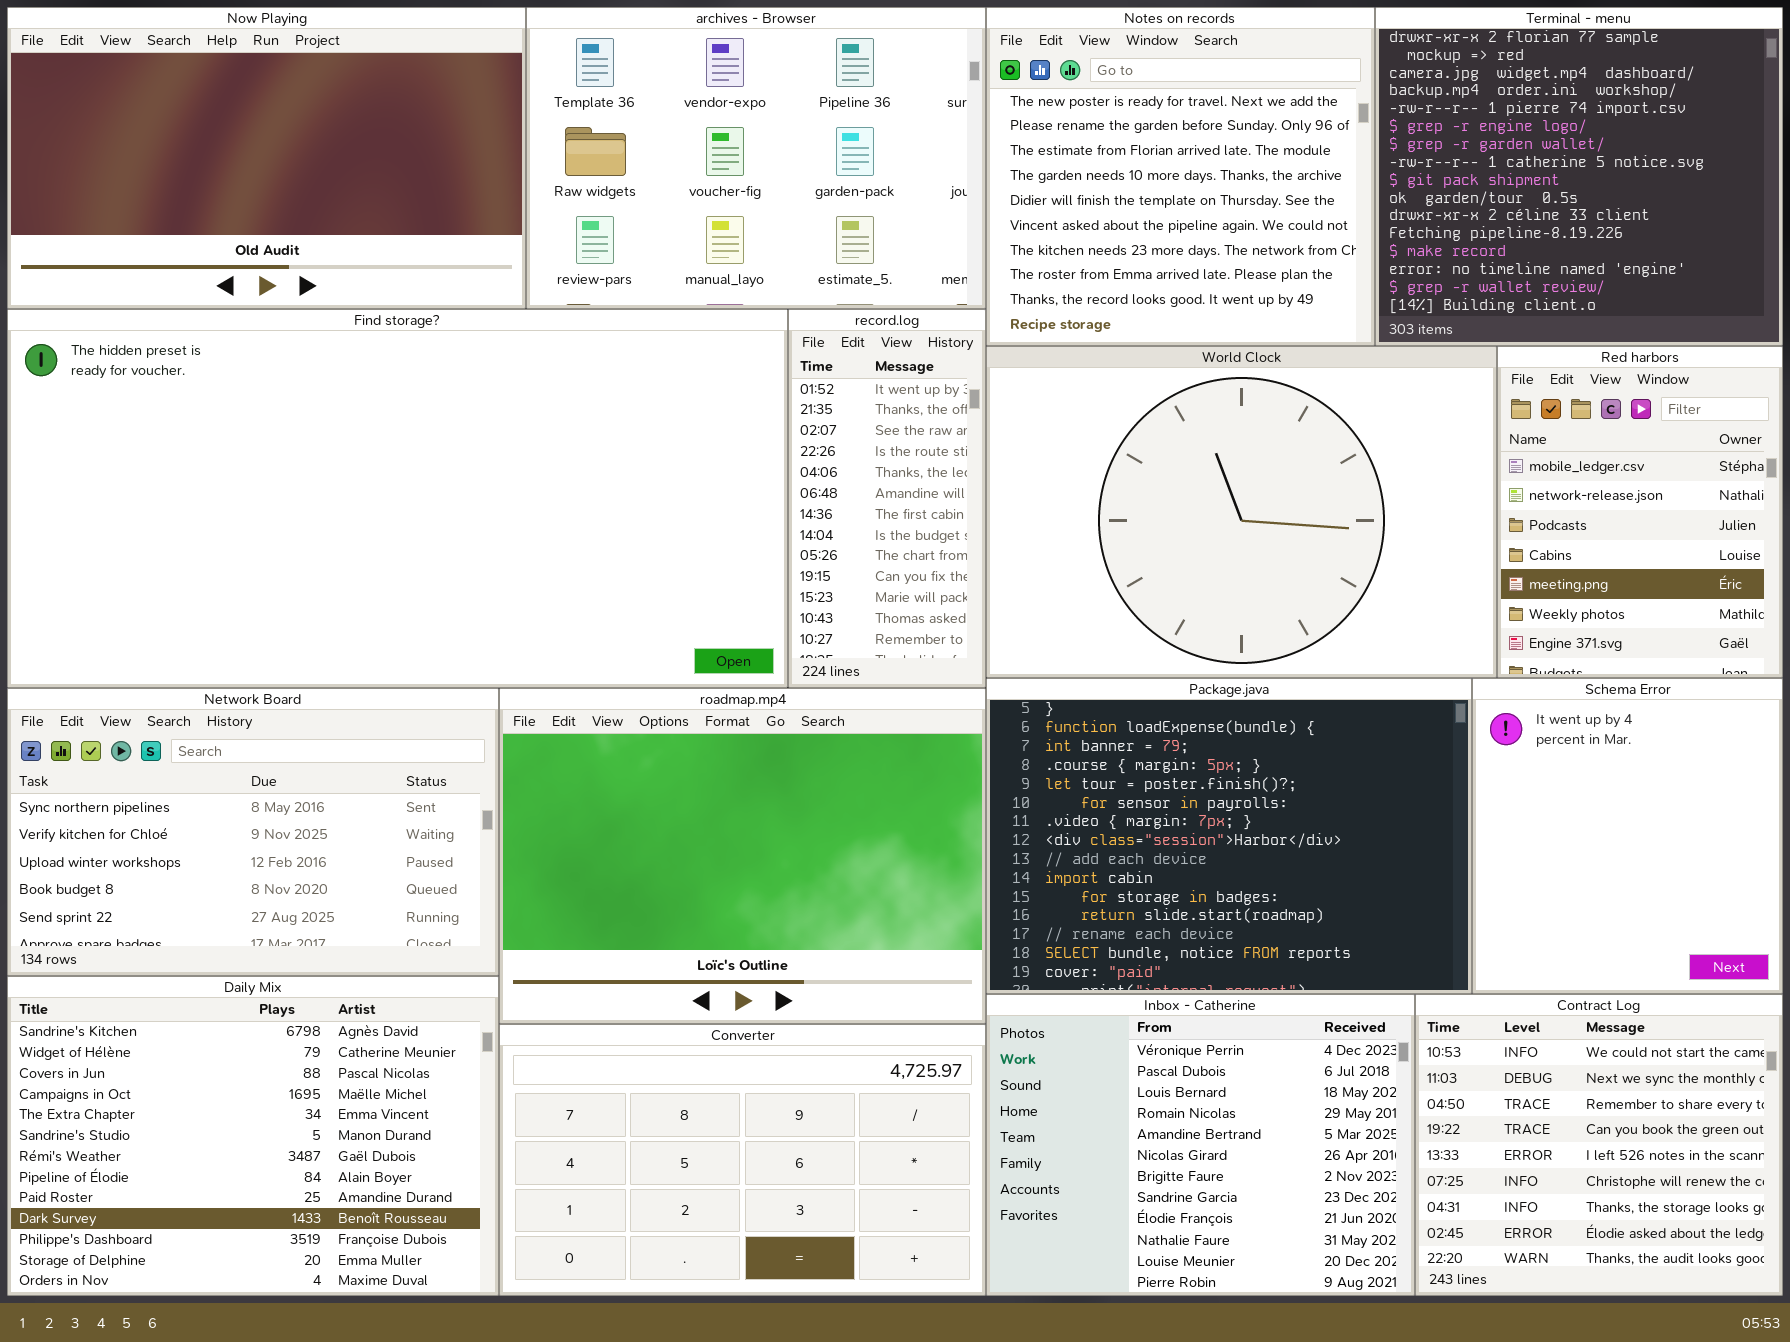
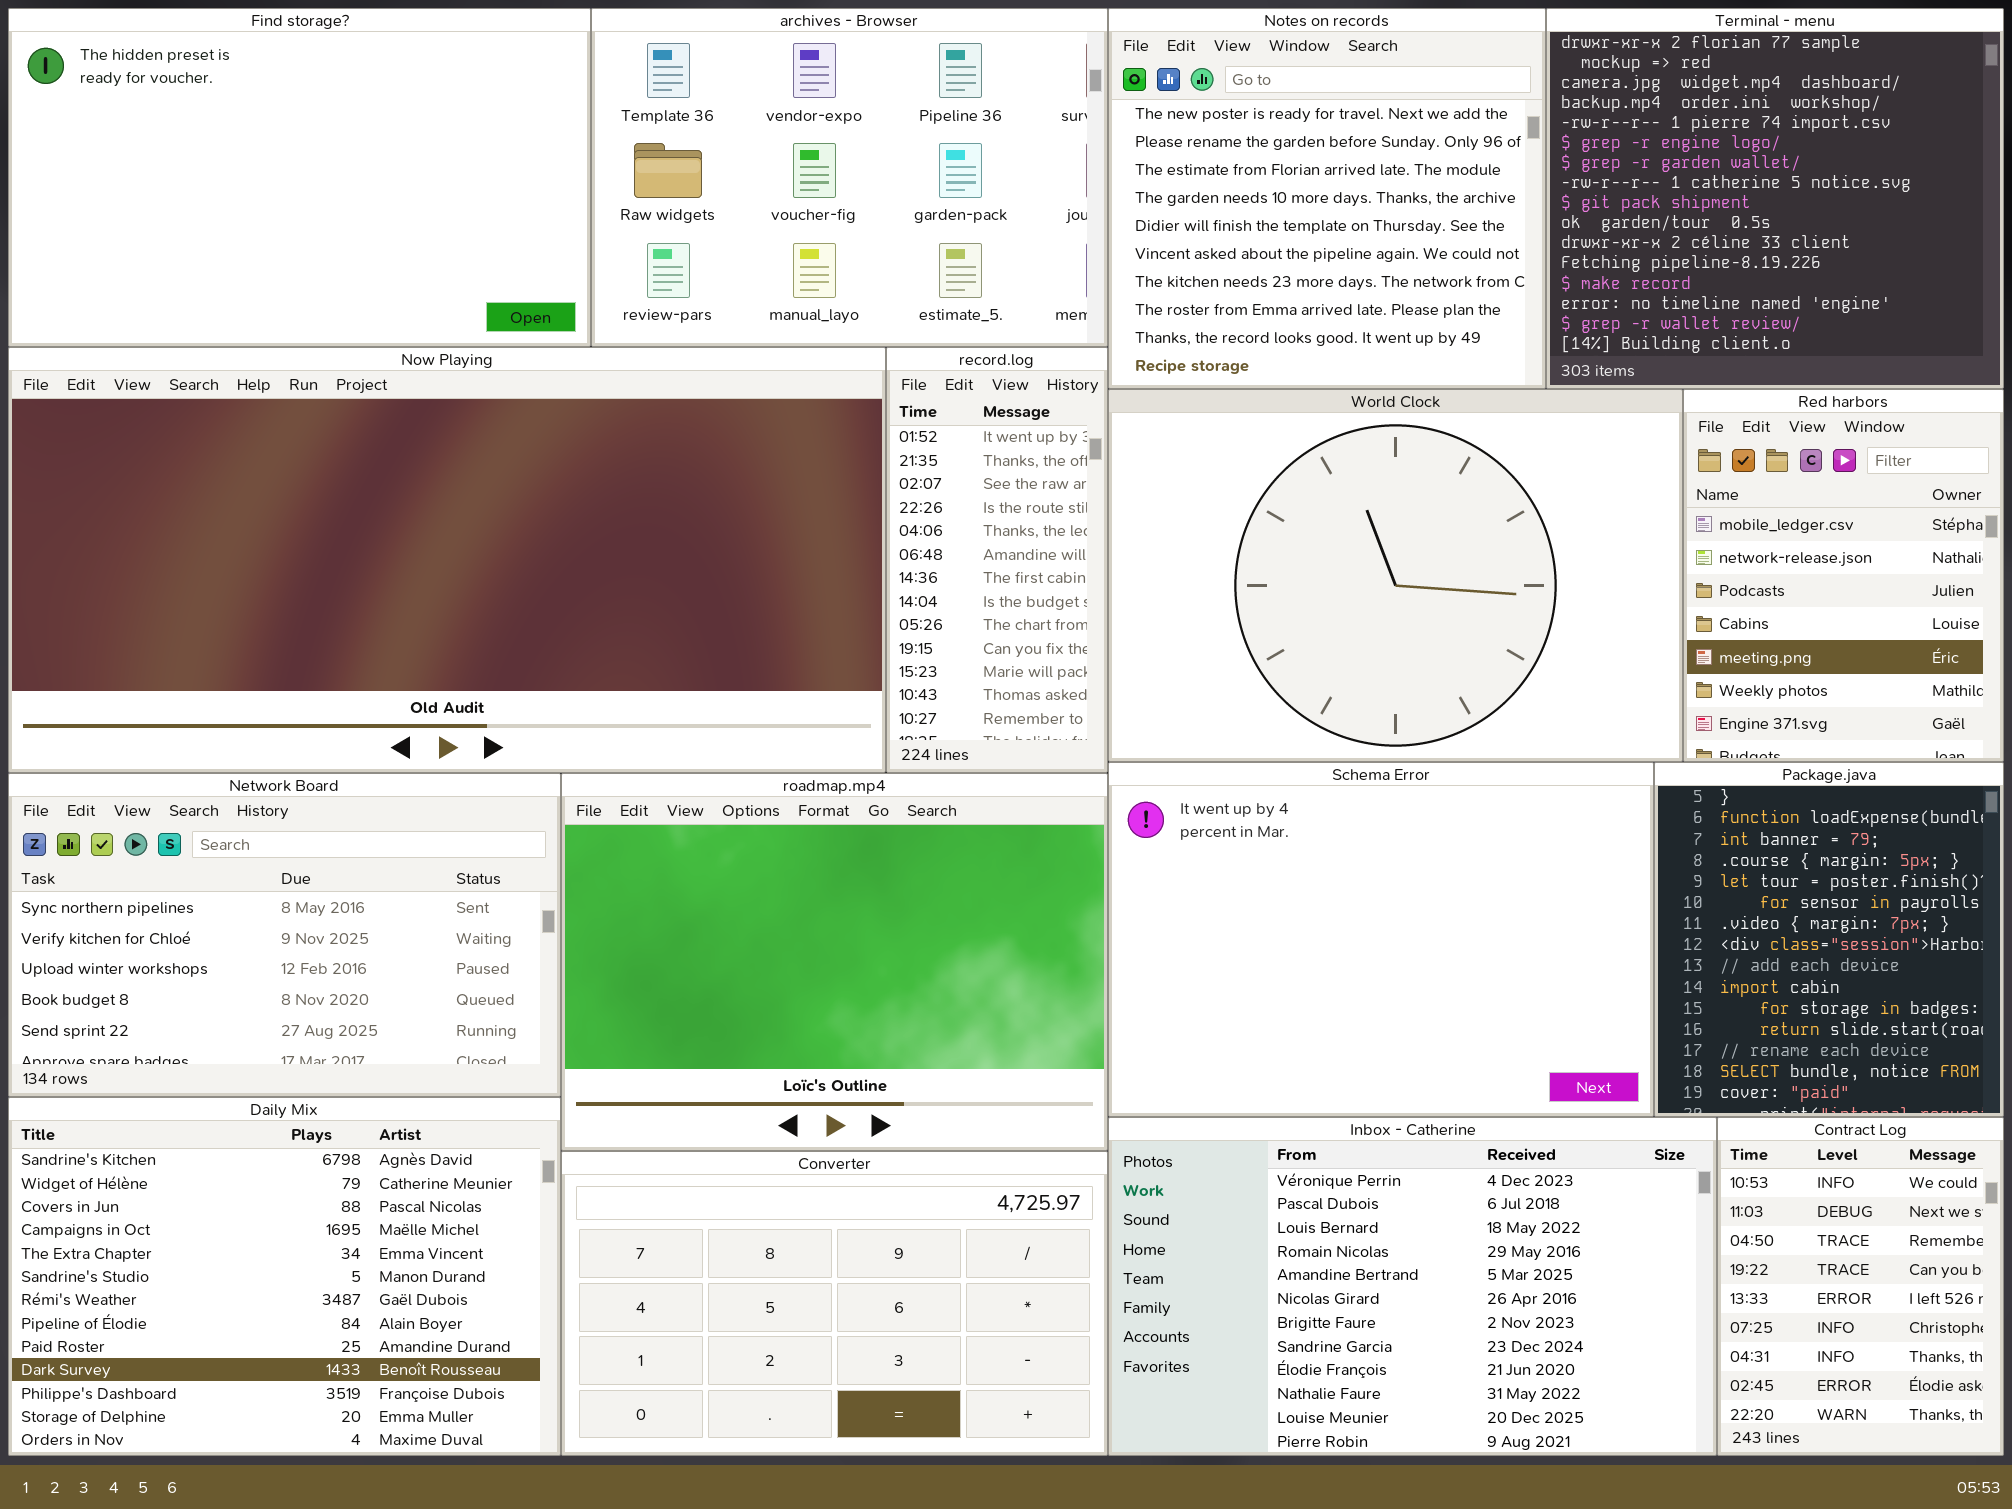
Now Playing: [7,7,526,309] -> [8,347,886,773], moved, resized
Find storage?: [7,309,788,688] -> [8,8,591,347], moved, resized
Package.java: [986,678,1472,994] -> [1654,762,2004,1117], moved, resized
Schema Error: [1472,678,1783,994] -> [1108,762,1654,1117], moved, resized
Inbox - Catherine: [986,994,1415,1296] -> [1108,1117,1717,1456], resized
Contract Log: [1415,994,1783,1296] -> [1717,1117,2004,1456], resized

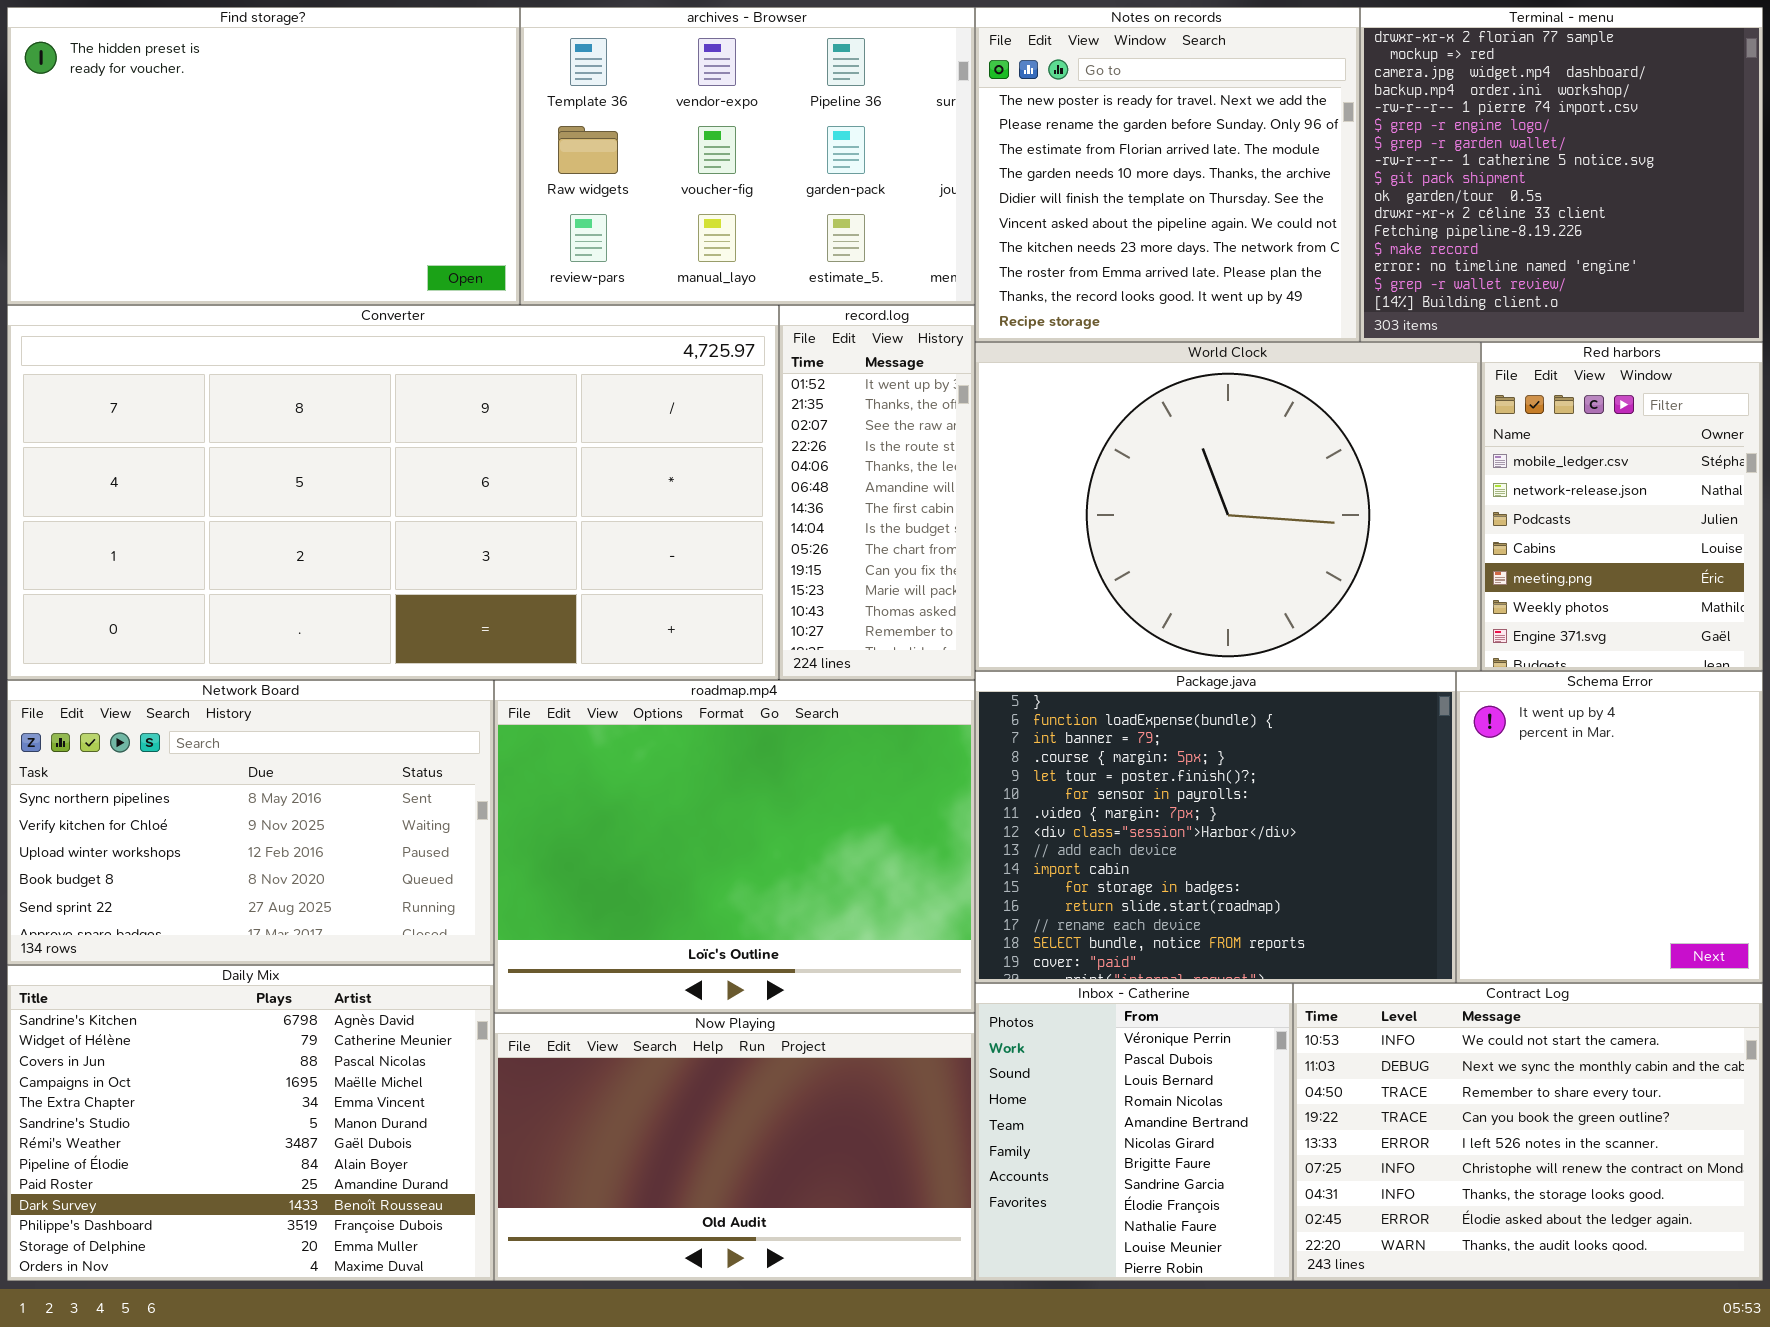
Now Playing: [8,347,886,773] -> [494,1013,975,1281], moved, resized
Schema Error: [1108,762,1654,1117] -> [1456,671,1763,983], moved, resized
Package.java: [1654,762,2004,1117] -> [975,671,1456,983], moved, resized
Inbox - Catherine: [1108,1117,1717,1456] -> [975,983,1293,1281], resized
Contract Log: [1717,1117,2004,1456] -> [1293,983,1763,1281], resized
Converter: [561,1151,1108,1456] -> [7,305,779,680], moved, resized

